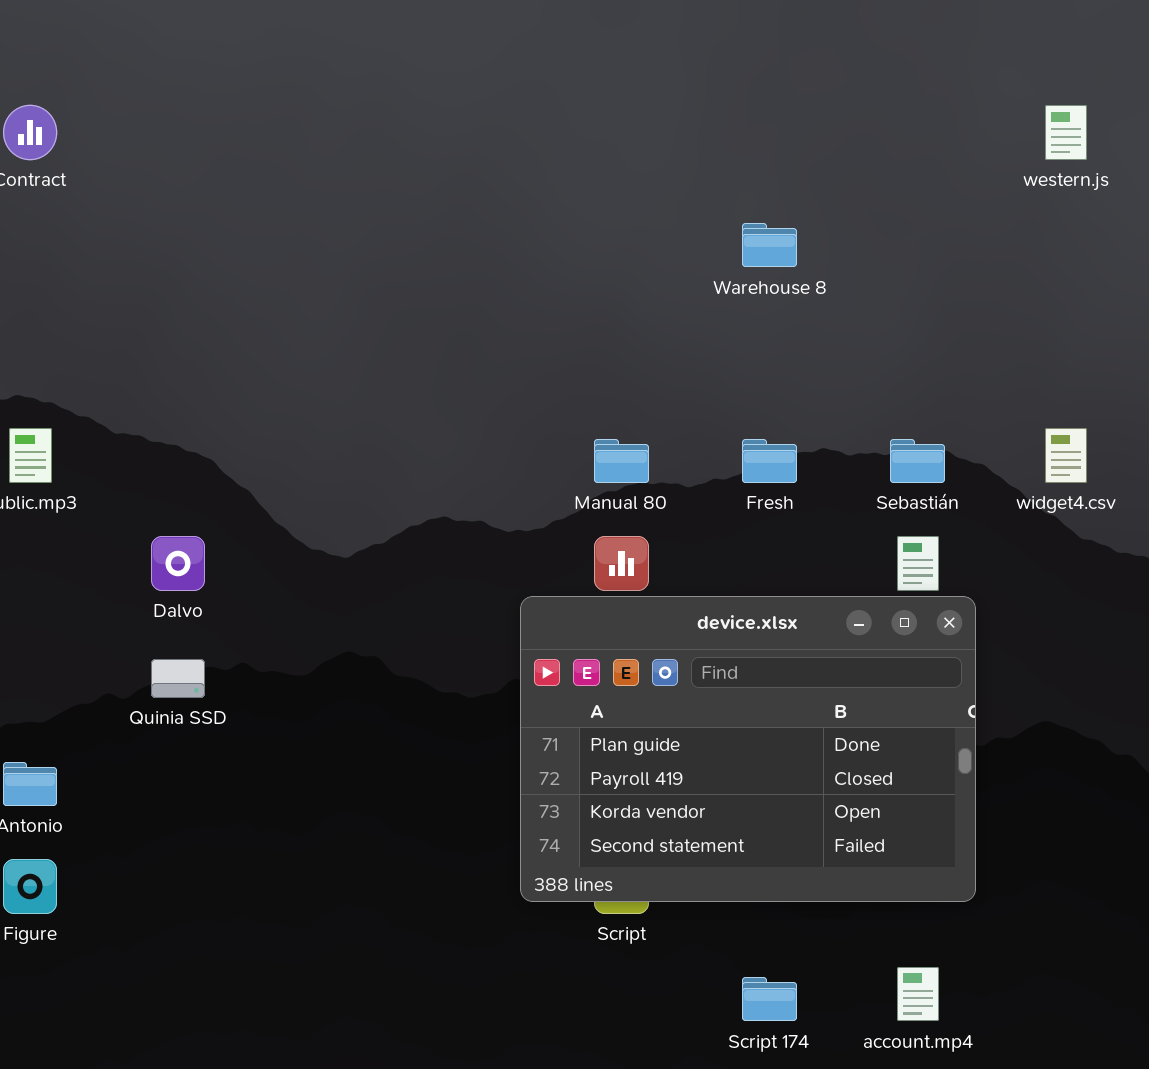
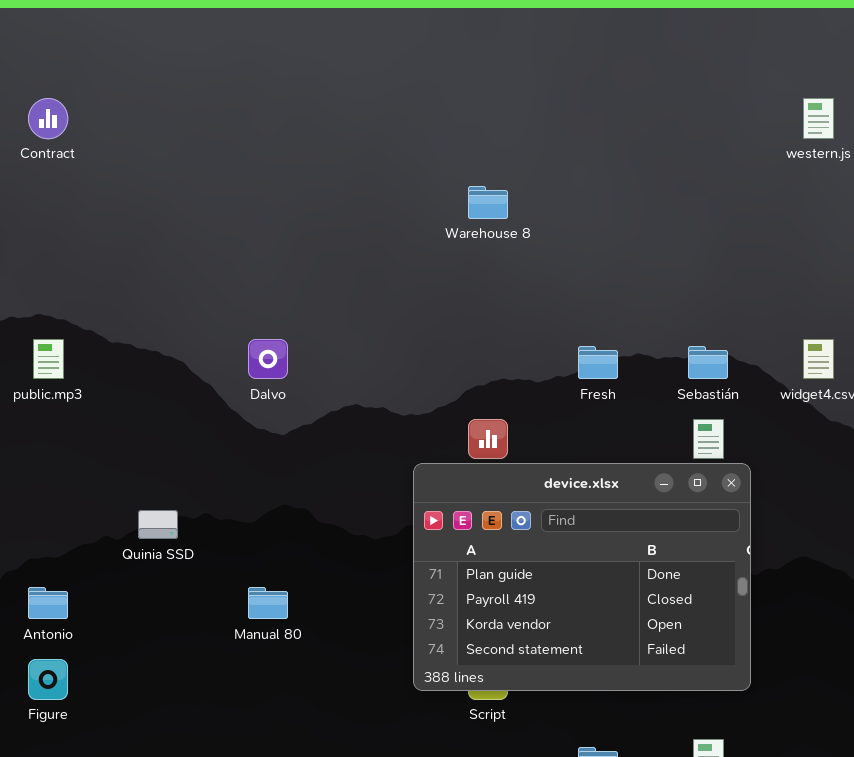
Warehouse 8: [742,223,797,267] -> [468,186,508,219], moved
Manual 80: [594,439,649,483] -> [248,587,288,619], moved
Dalvo: [151,536,205,591] -> [248,339,288,379], moved

